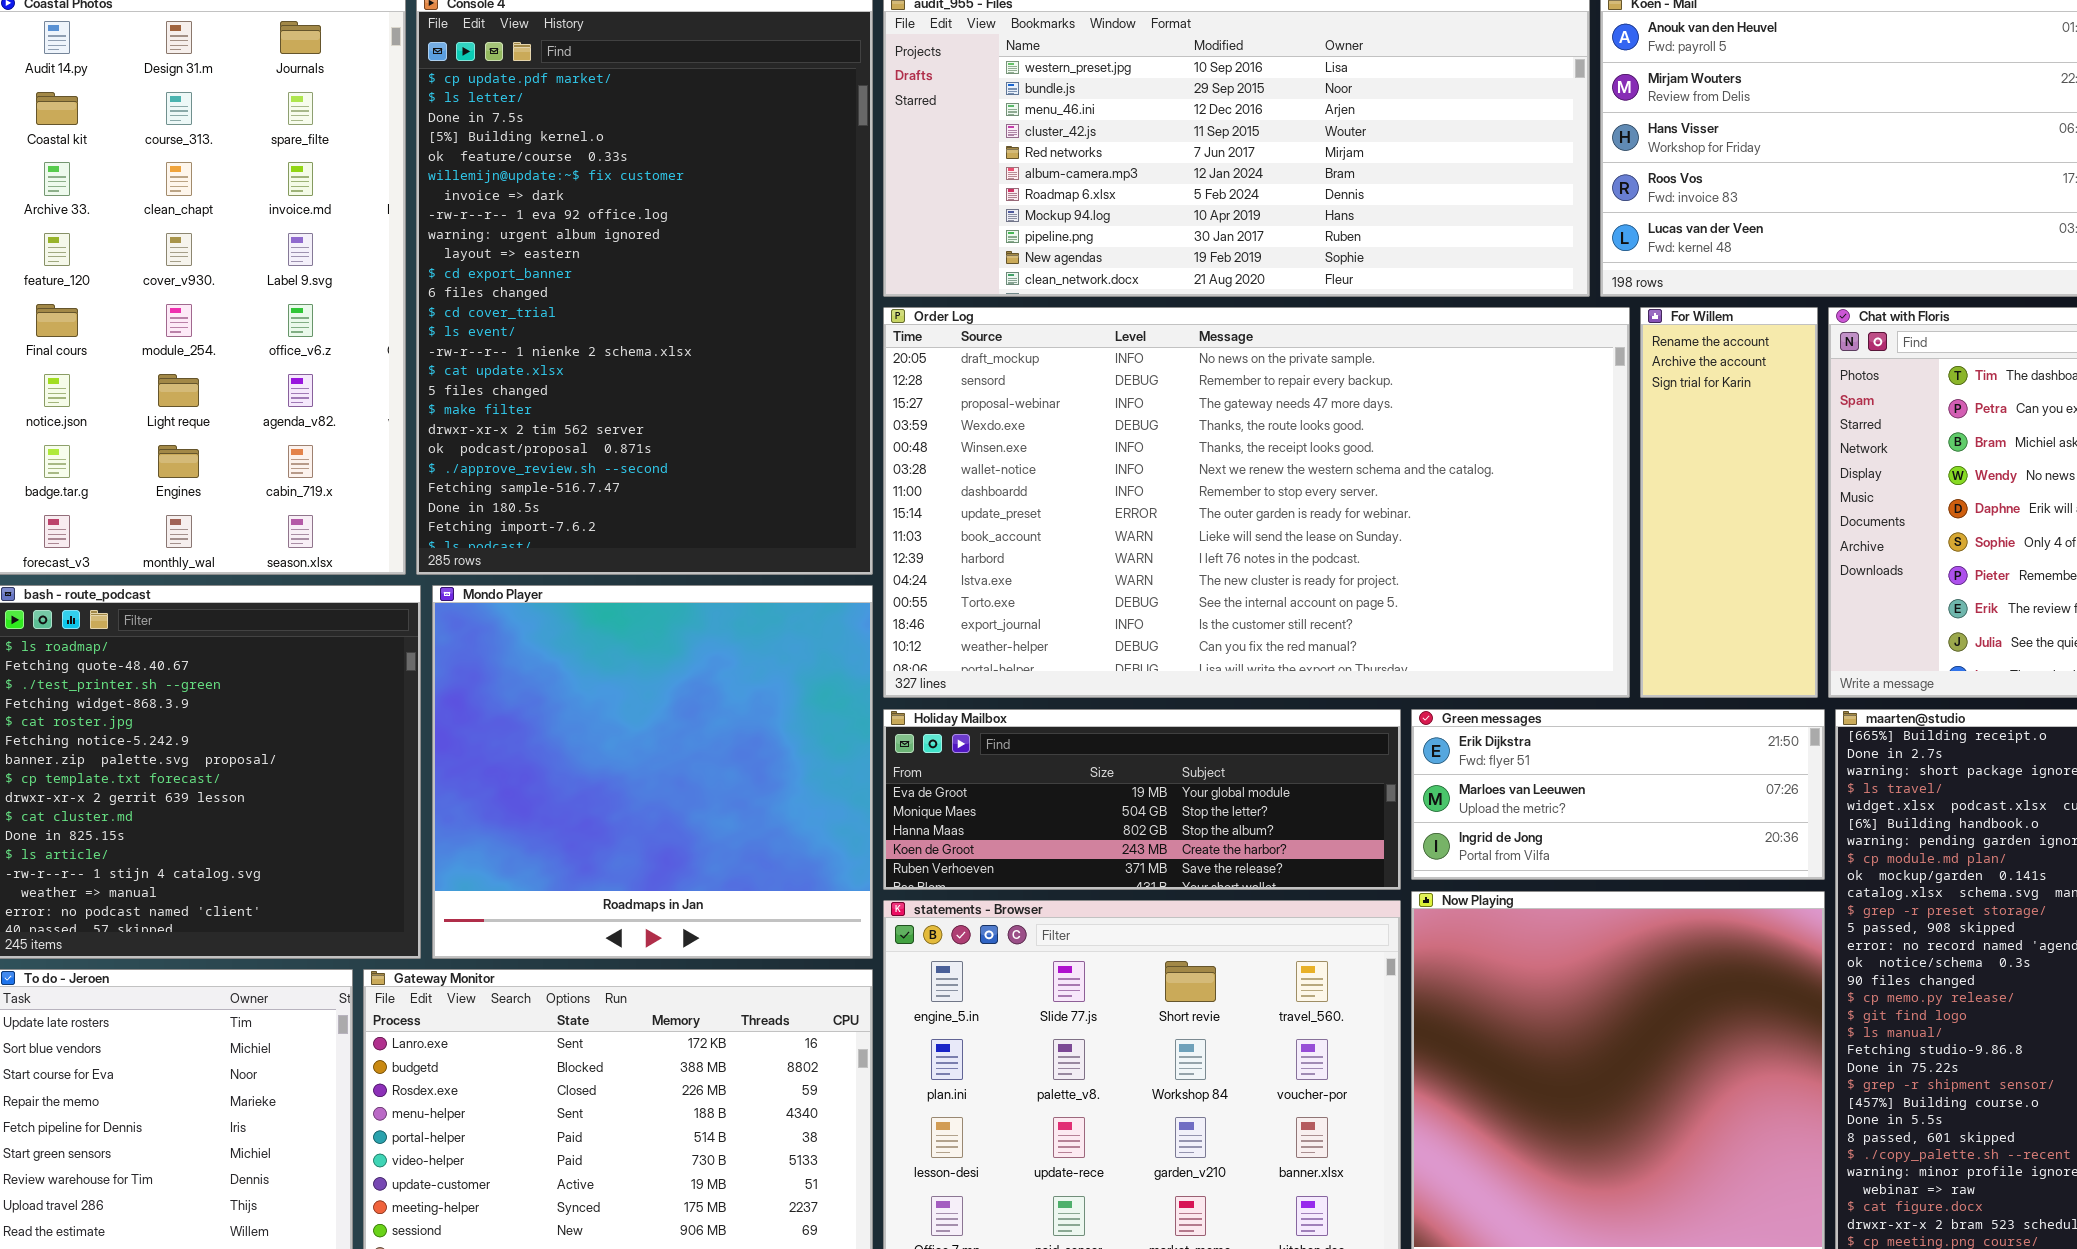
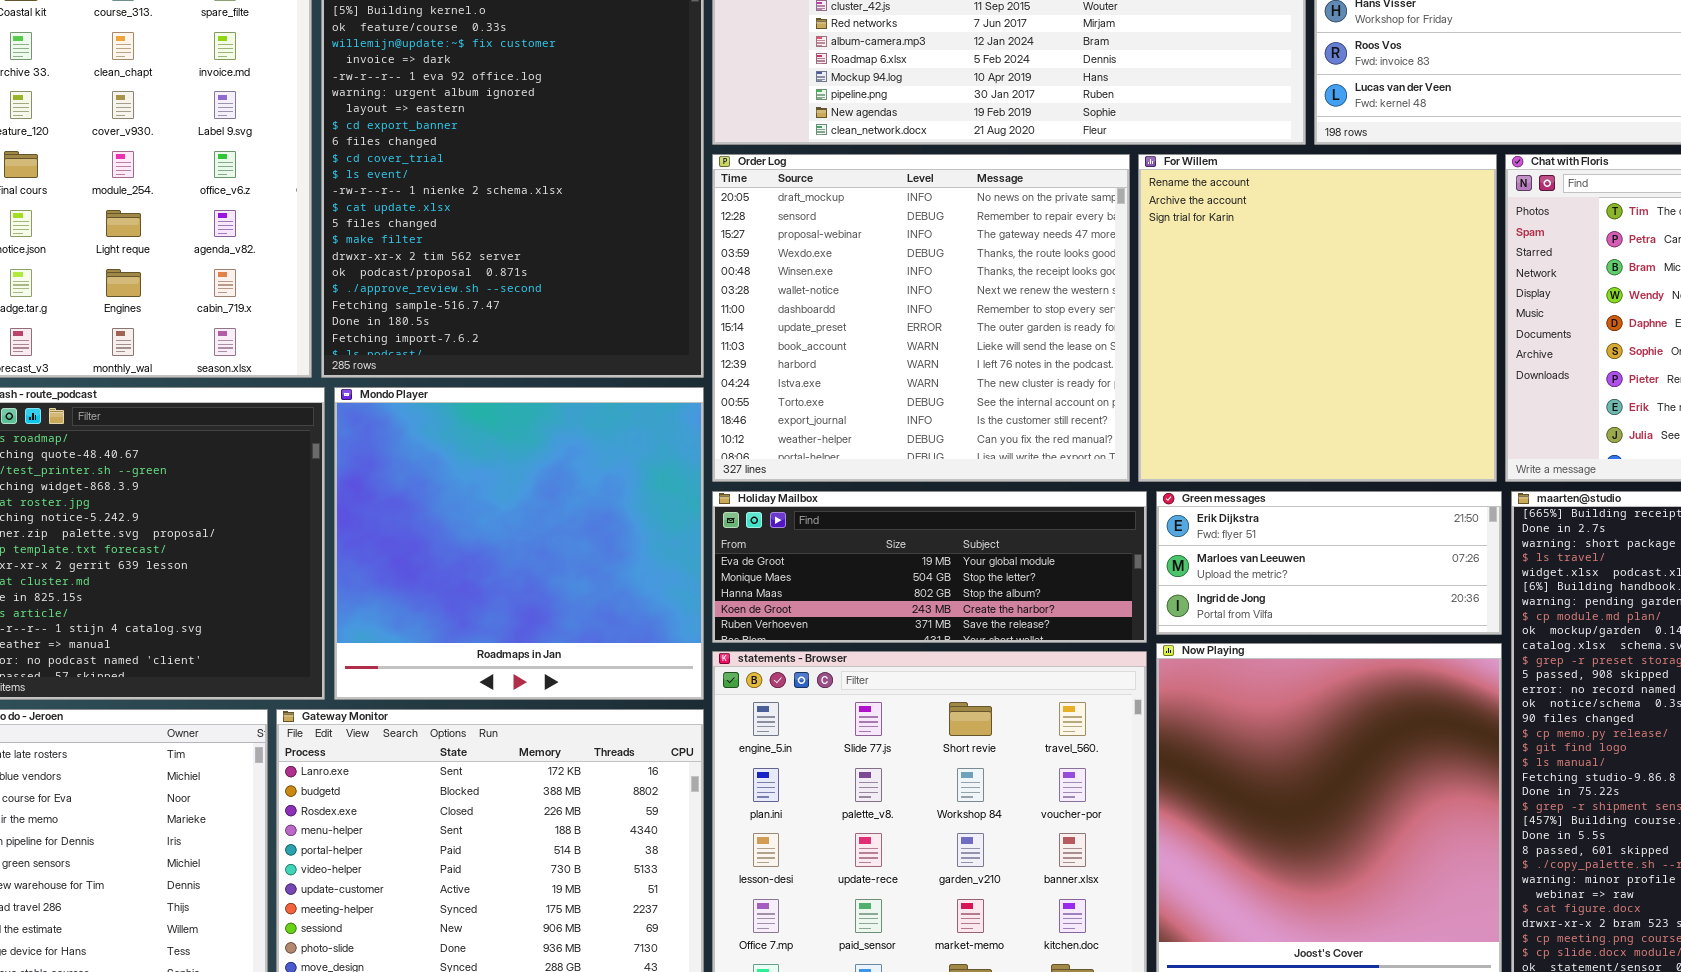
Order Log: [883,307,1630,698] -> [712,154,1130,482], resized
For Willem: [1640,307,1818,698] -> [1138,154,1497,482], resized

